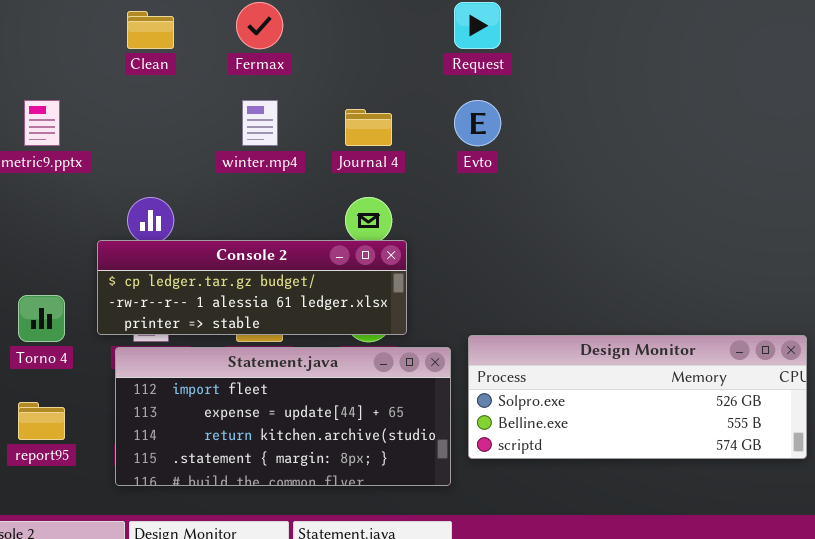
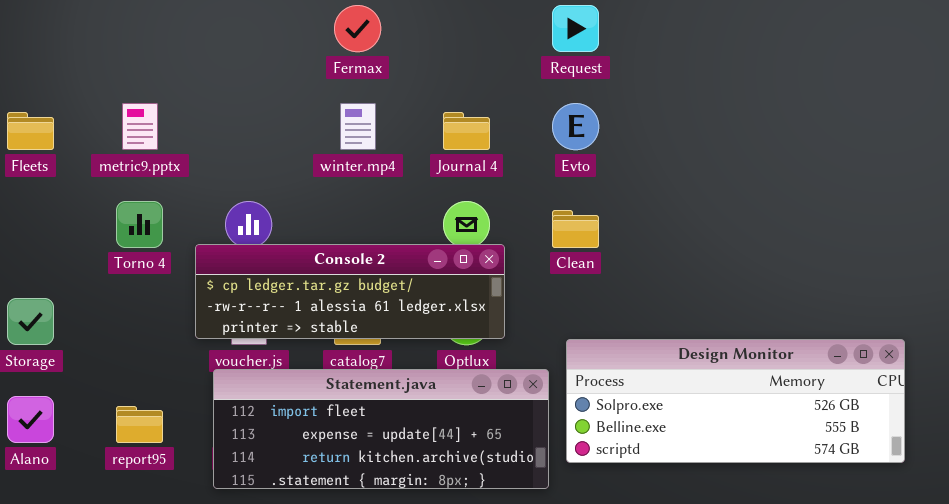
Clean: [127,11,174,49] -> [552,210,599,248], moved
Torno 4: [18,295,65,342] -> [116,201,163,248], moved
Statement.java: [115,347,451,486] -> [213,369,549,489], resized

